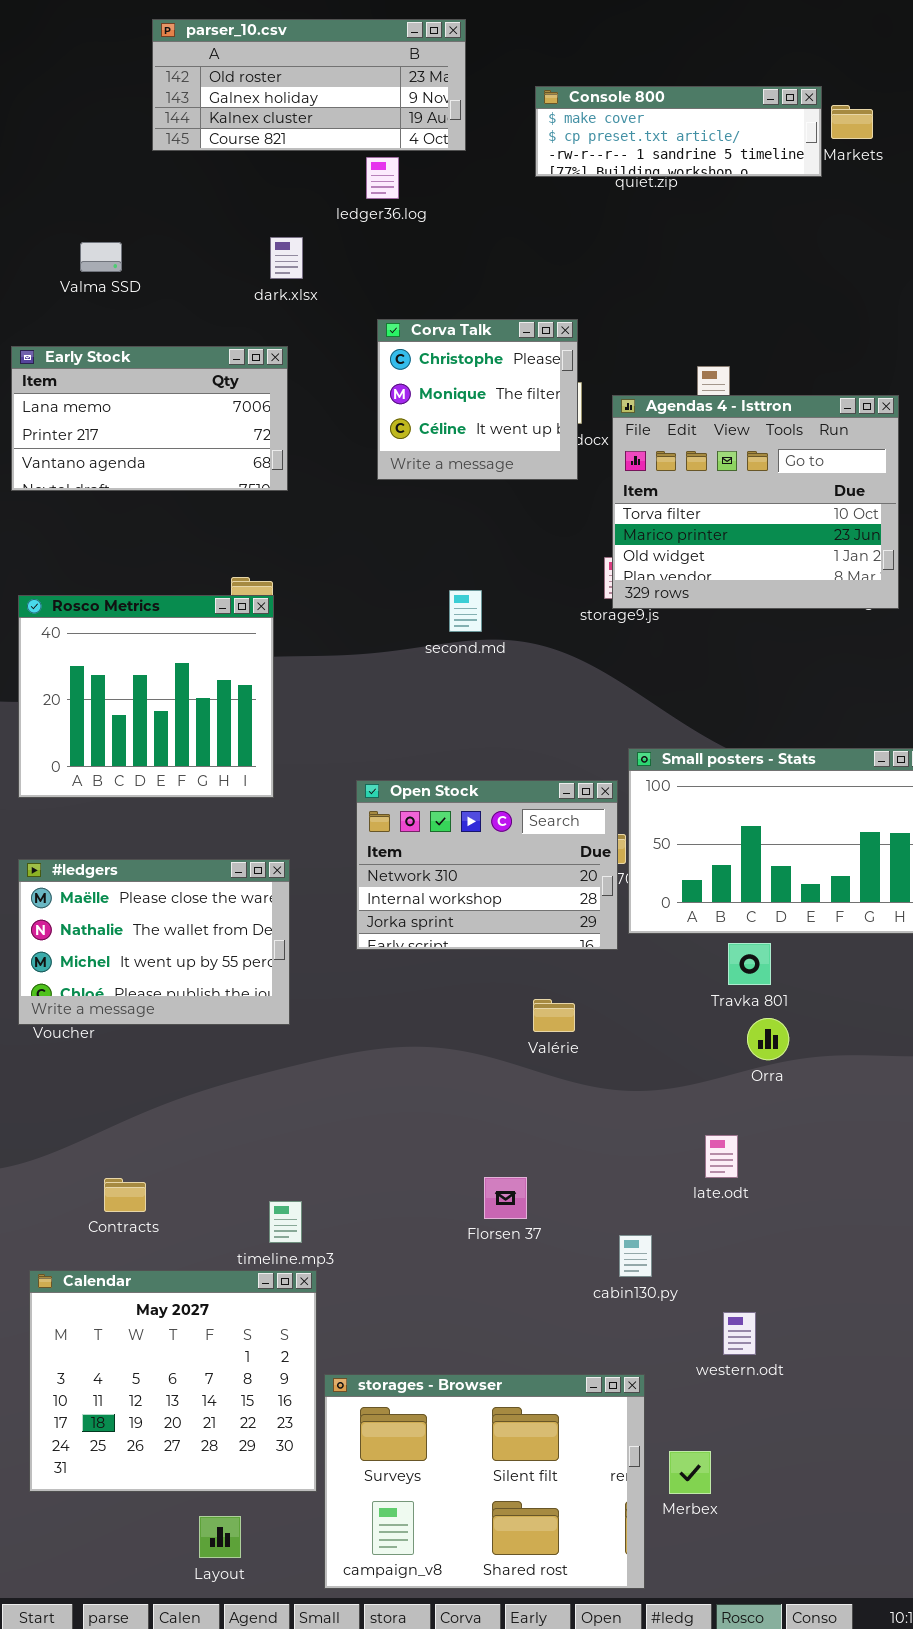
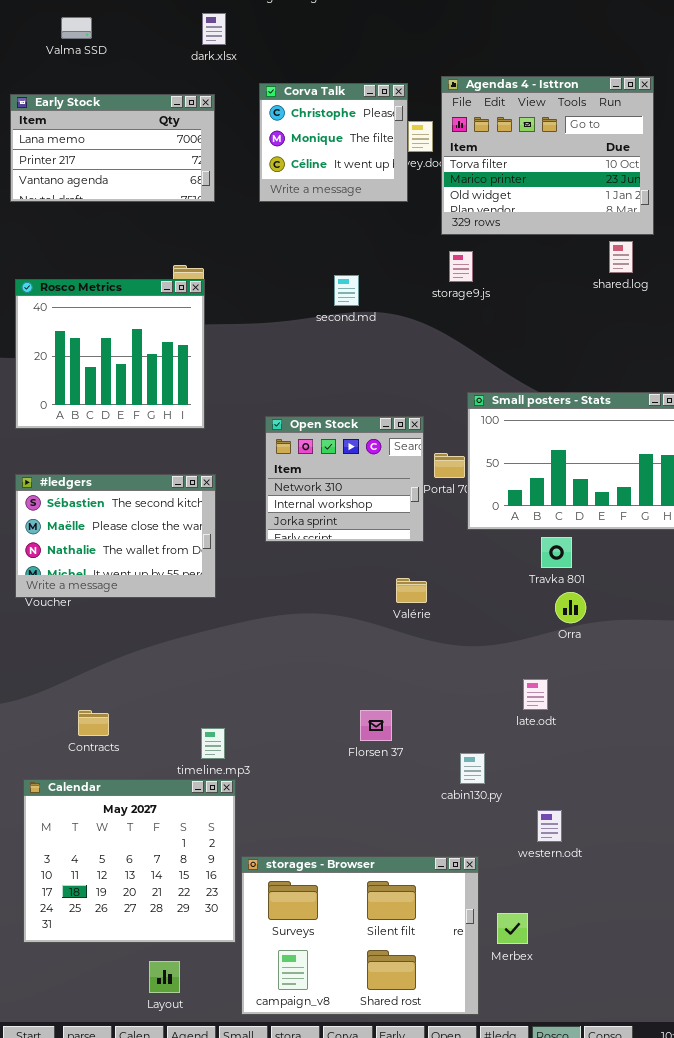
Corva Talk: [377,319,578,480] -> [259,83,408,202], moved
Agendas 4 - Isttron: [612,395,899,609] -> [441,76,654,235], moved
Open Stock: [356,780,618,950] -> [265,416,424,542], resized
#ledgers: [18,859,290,1025] -> [15,474,216,598], scrolled up 1 row

